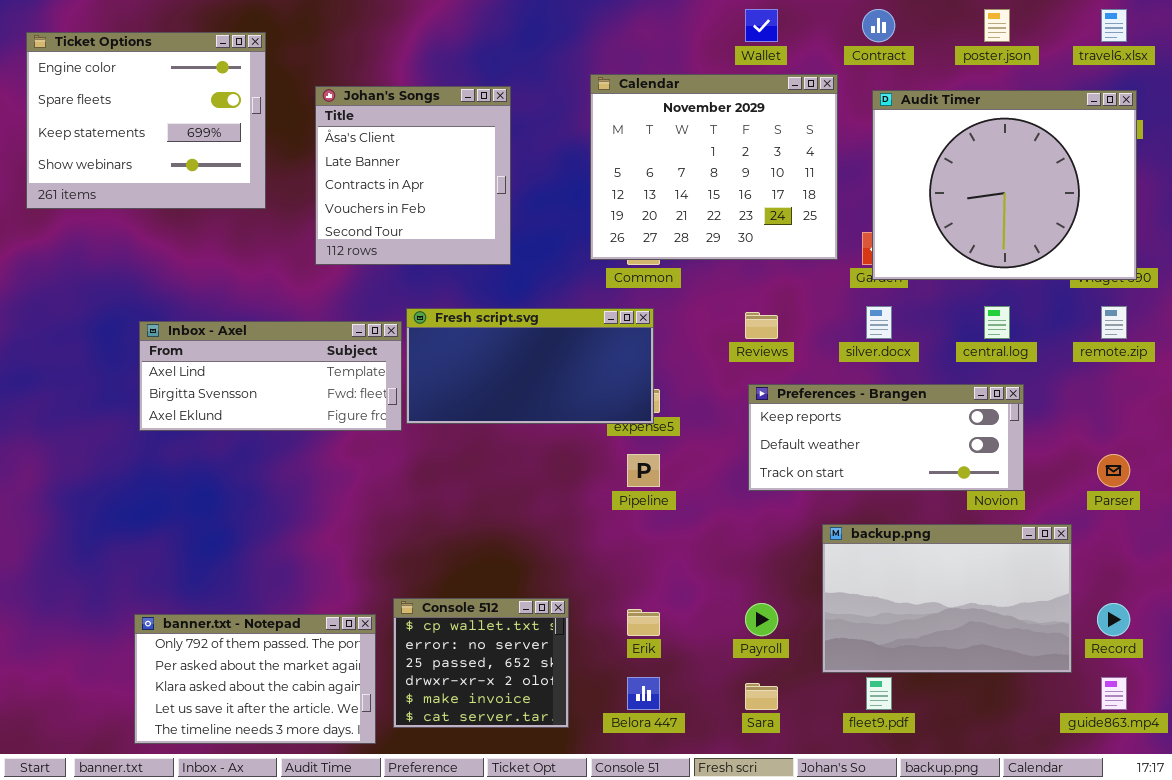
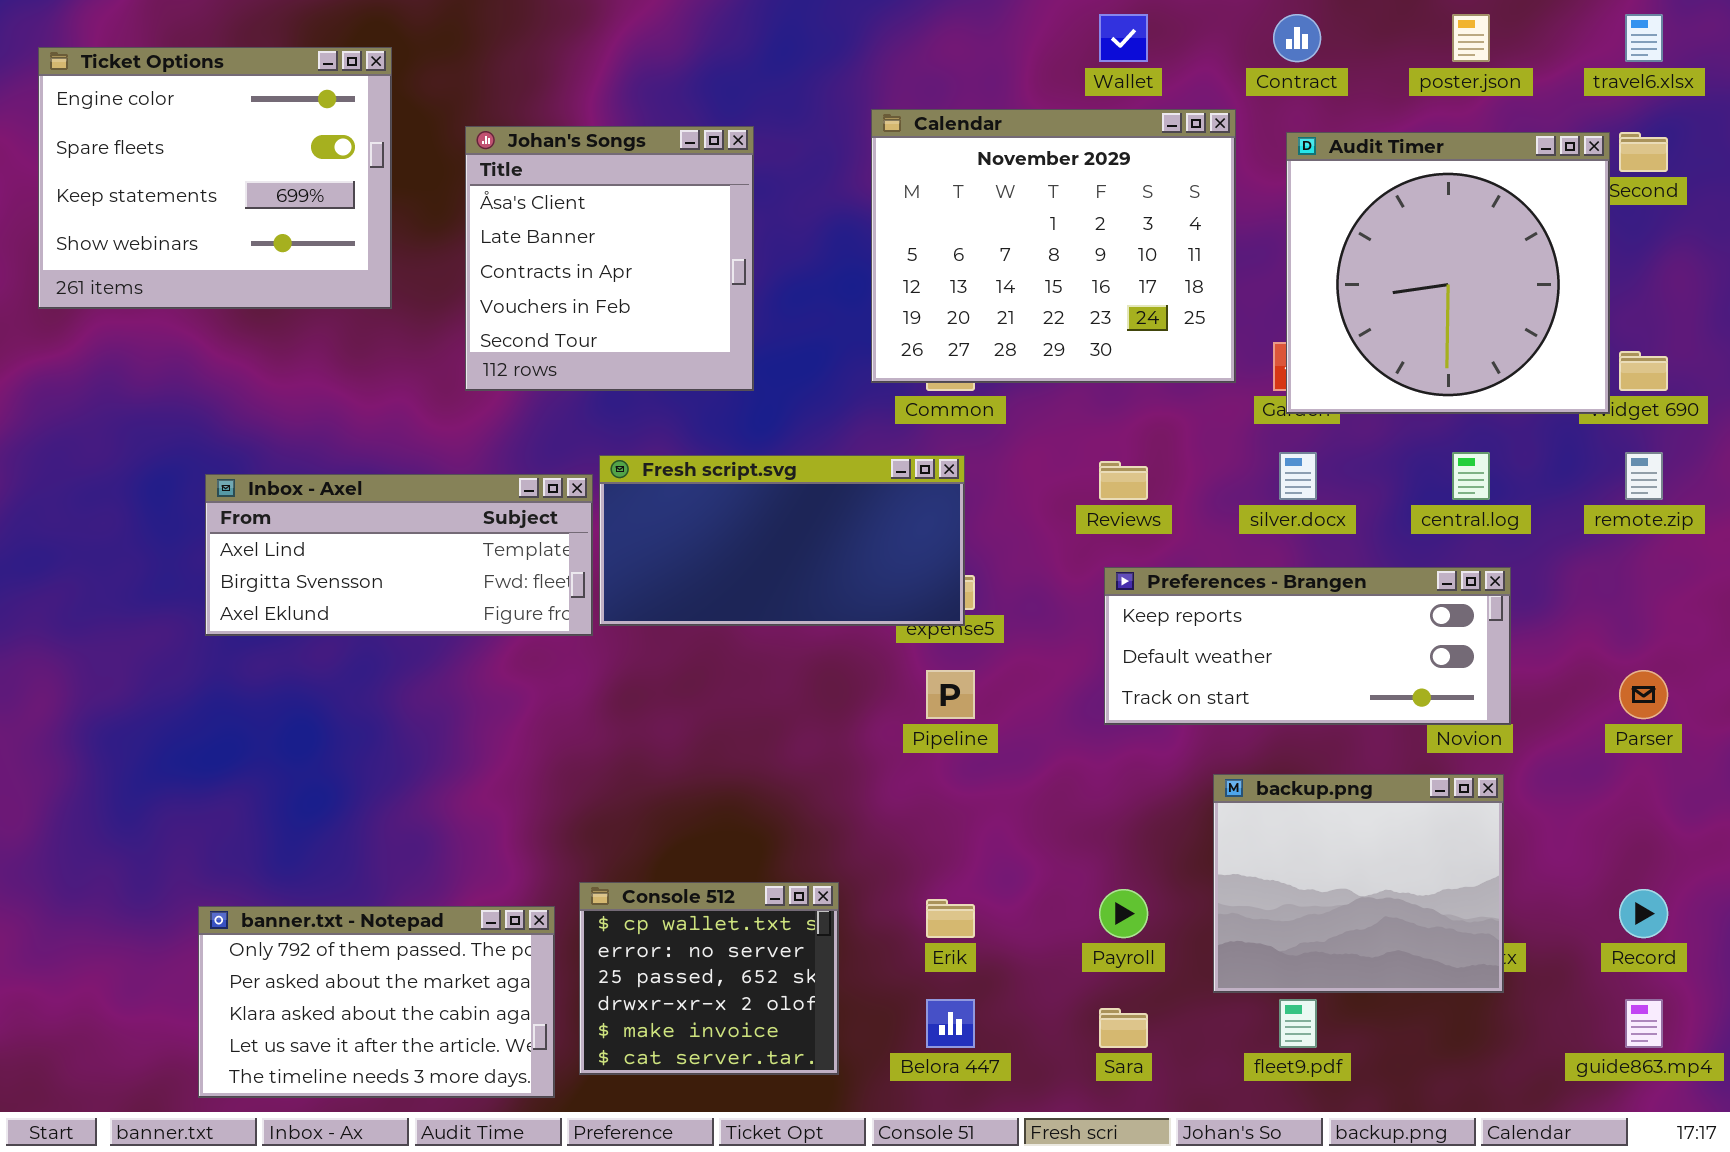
Audit Timer: [872,90,1137,280] -> [1286,132,1610,414], resized
backup.png: [822,524,1072,673] -> [1213,774,1504,993], resized

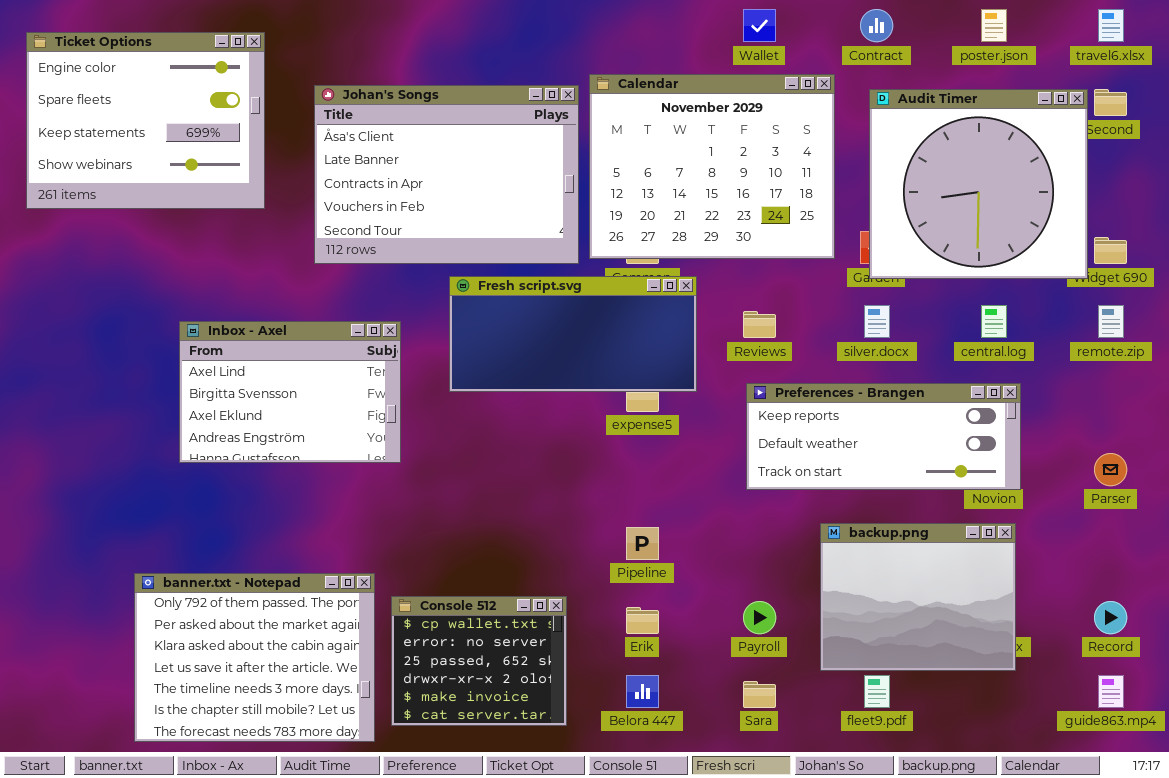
Johan's Songs: [465,126,754,391] -> [314,85,579,264], resized
Fresh script.svg: [599,455,965,626] -> [449,276,697,392], moved
Inbox - Axel: [205,474,593,636] -> [179,321,401,463], resized
Pipeline: [926,670,975,719] -> [626,527,659,560], moved
banner.txt - Notepad: [198,906,555,1098] -> [134,573,375,742], resized

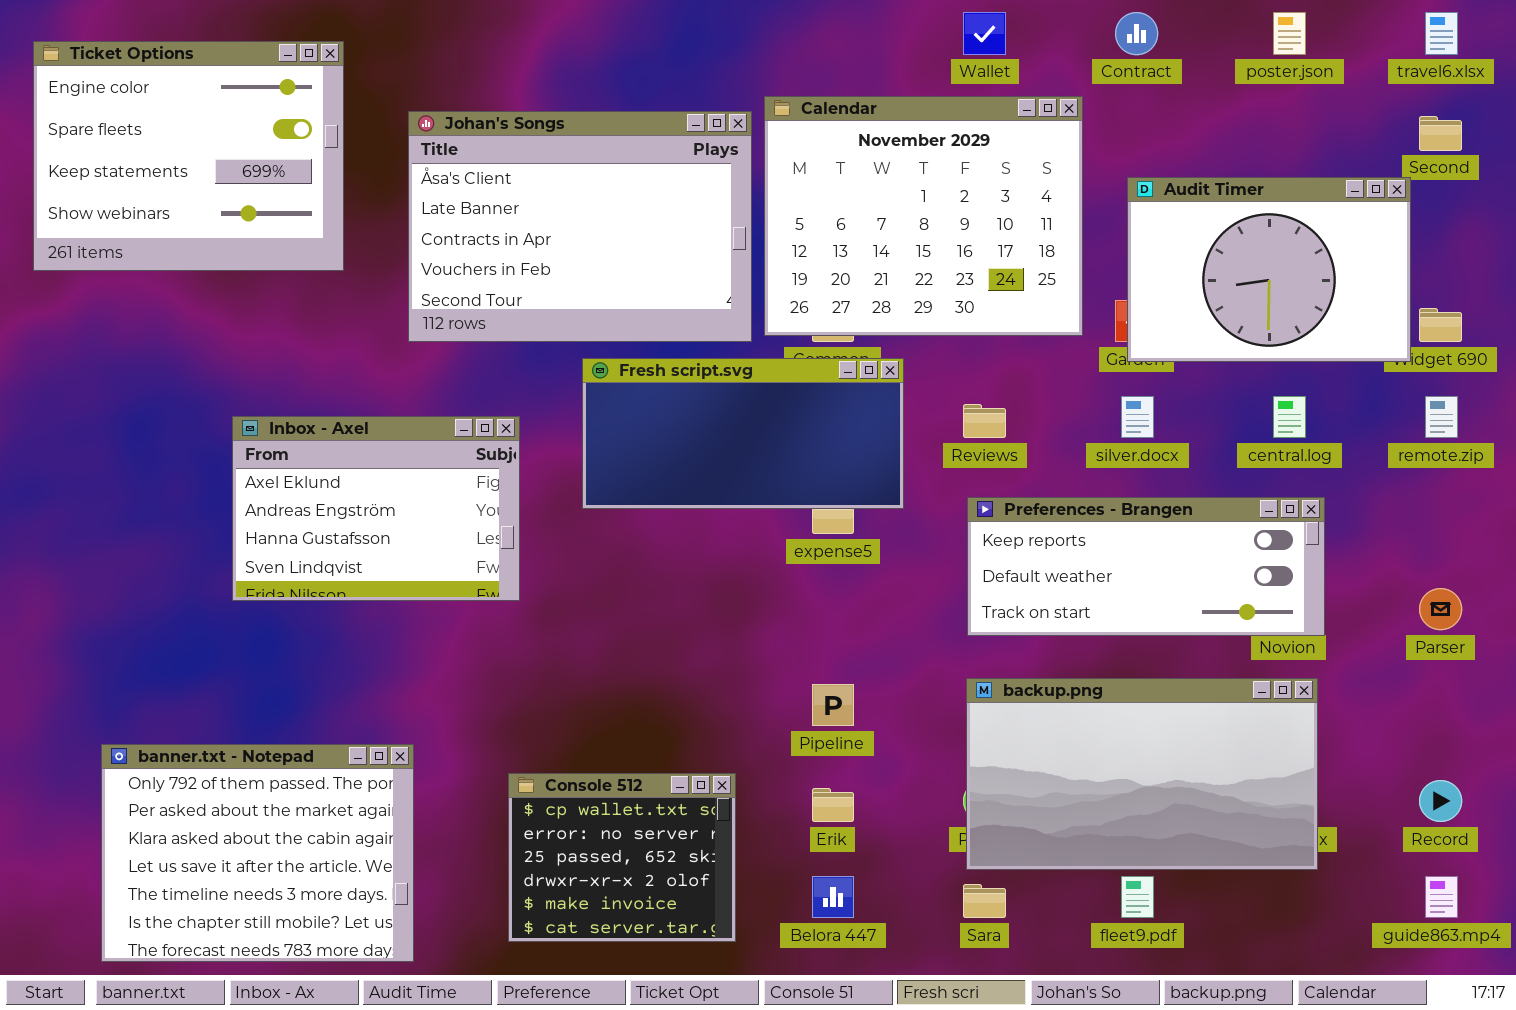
Audit Timer: [869,89,1088,279] -> [1127,177,1411,362], resized
Inbox - Axel: [179,321,401,463] -> [232,416,520,601], scrolled down 2 rows
backup.png: [820,523,1016,671] -> [966,678,1318,870], resized
banner.txt - Notepad: [134,573,375,742] -> [101,744,414,962], moved

